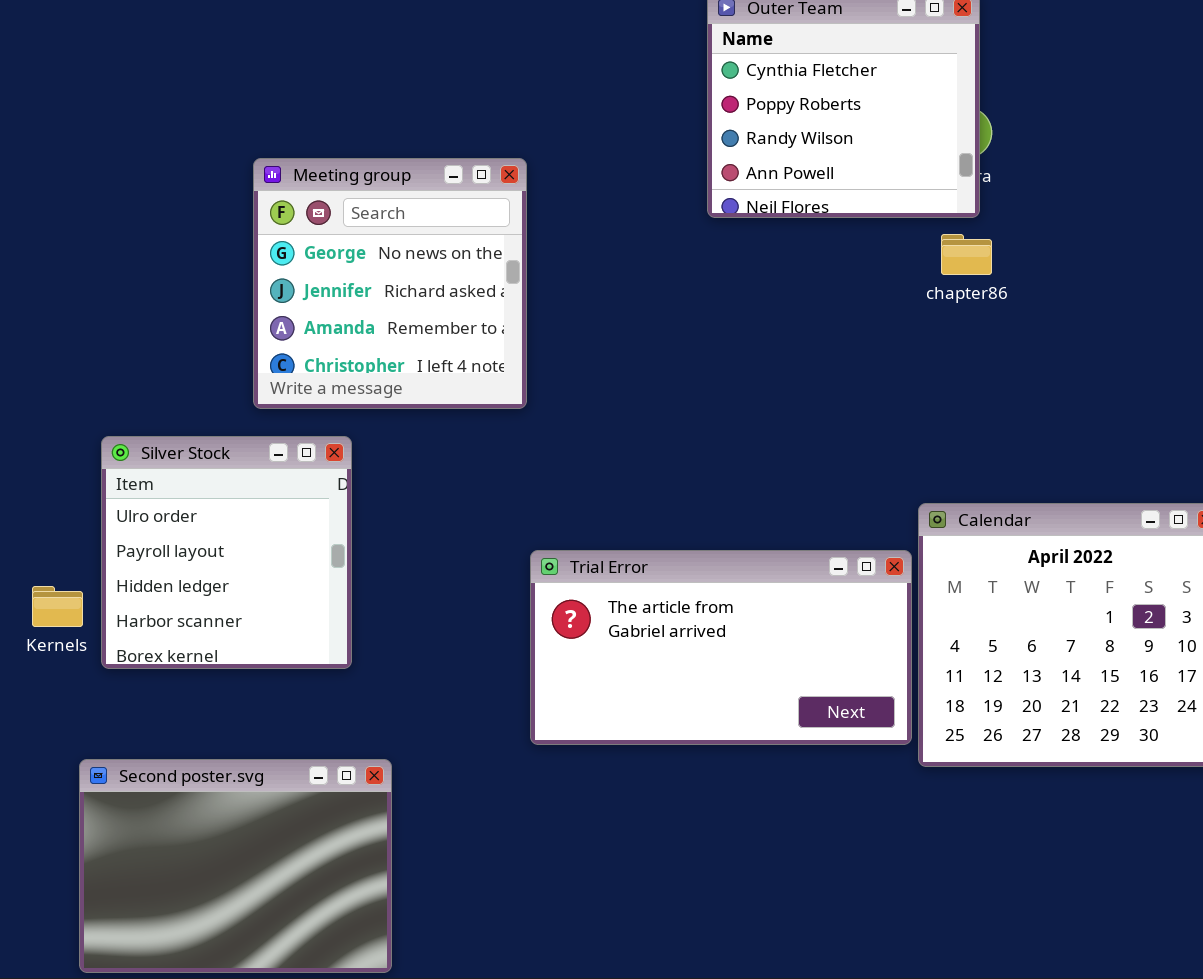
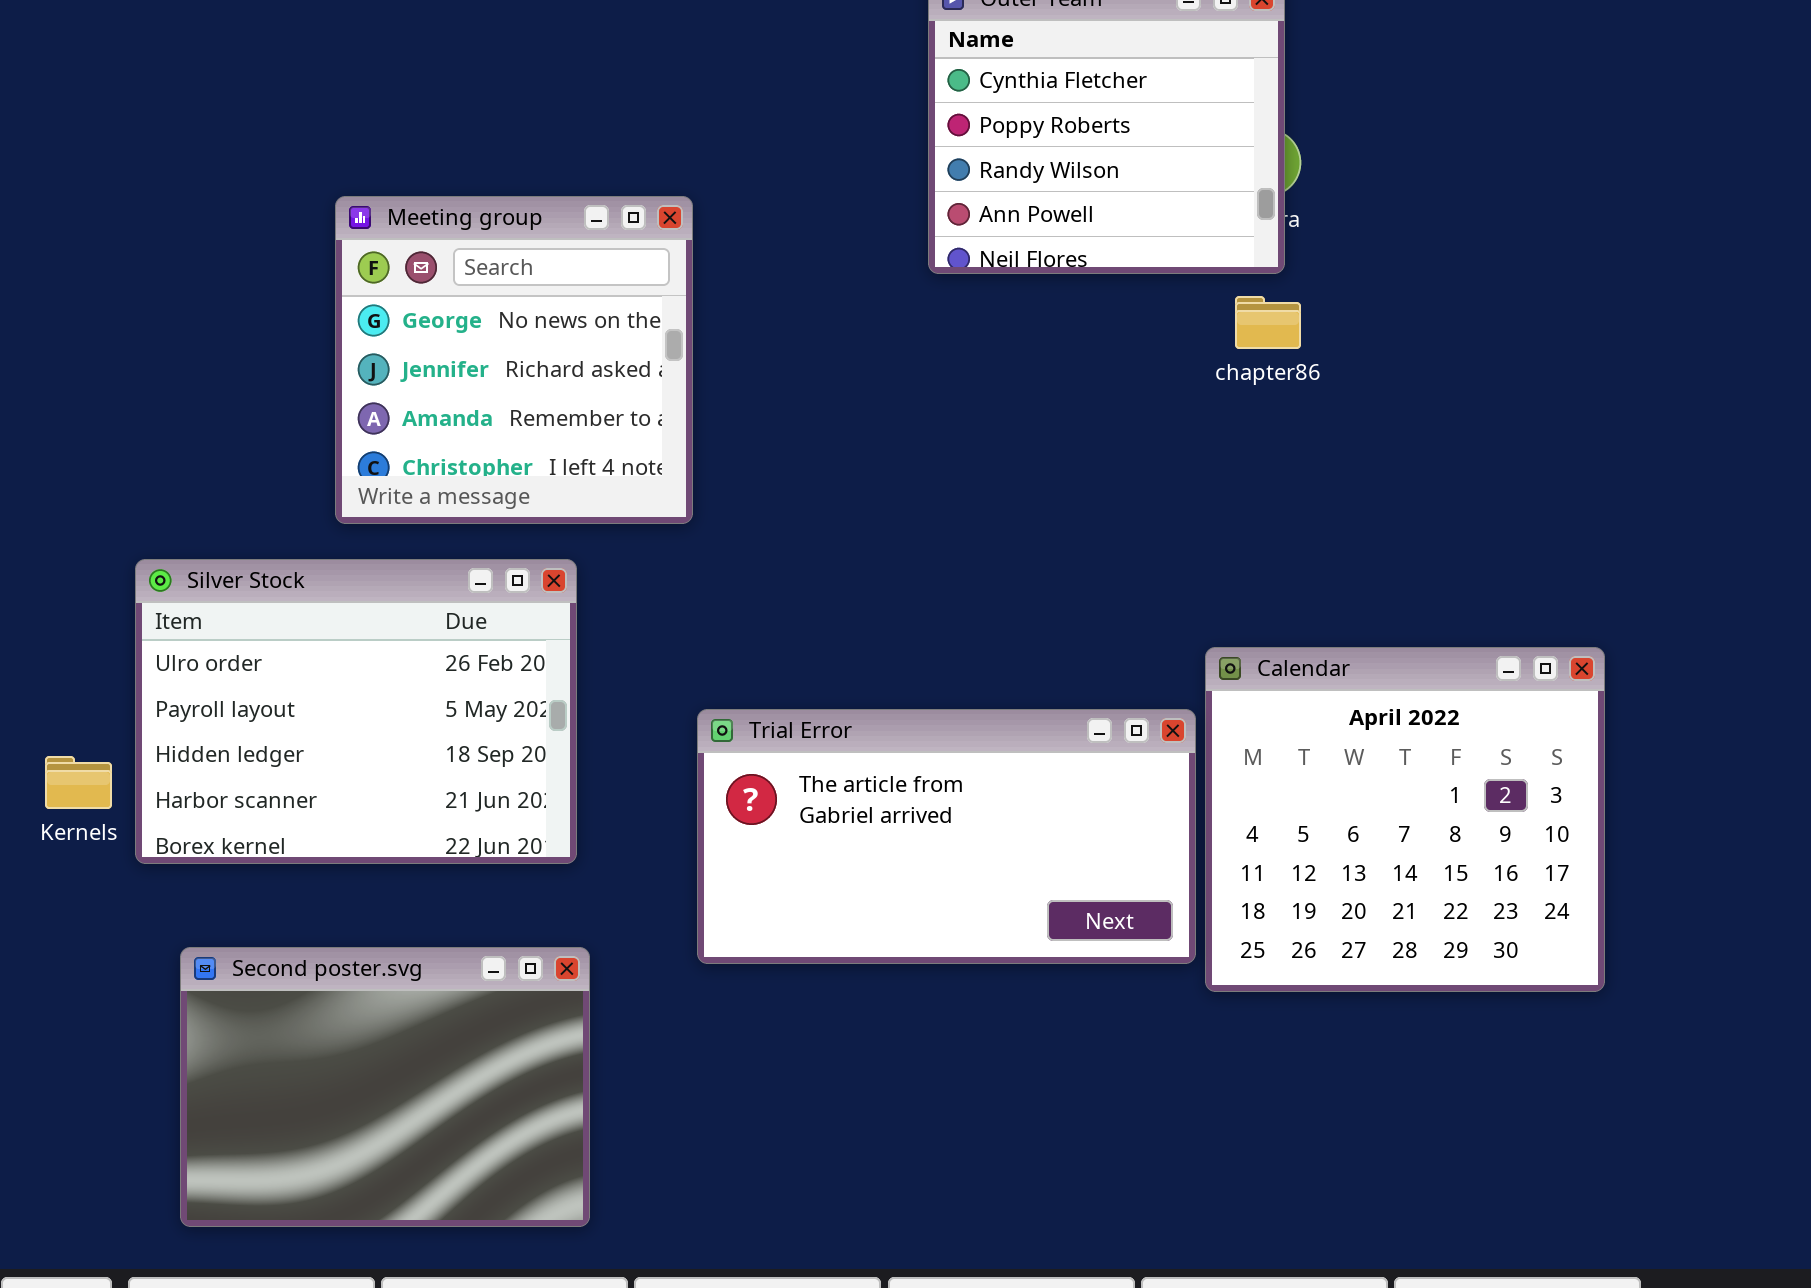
Silver Stock: [101,436,352,669] -> [135,559,577,864], resized
Second poster.svg: [79,759,392,973] -> [180,947,590,1227], moved

